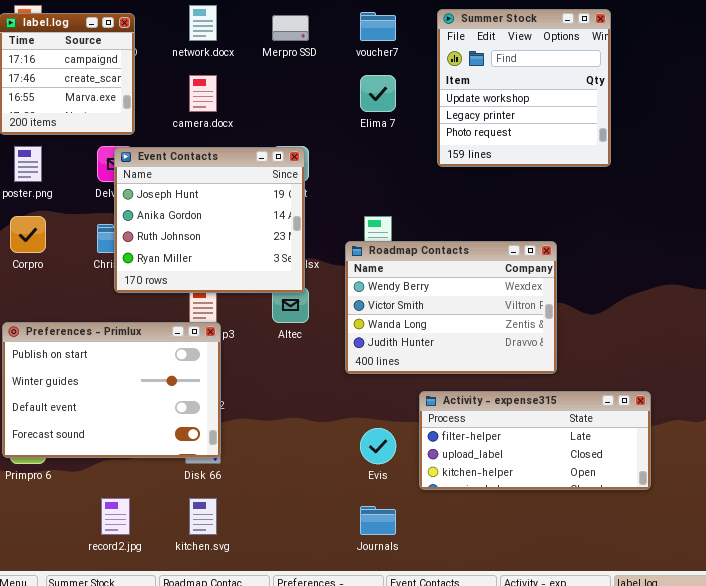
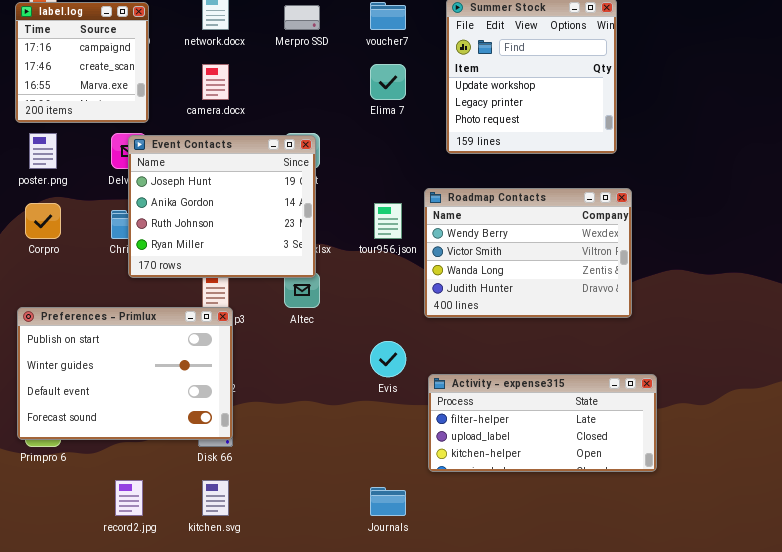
Roadmap Contacts: [345,241,557,374] -> [424,188,632,318], moved
Evis: [360,428,396,464] -> [370,341,406,377], moved

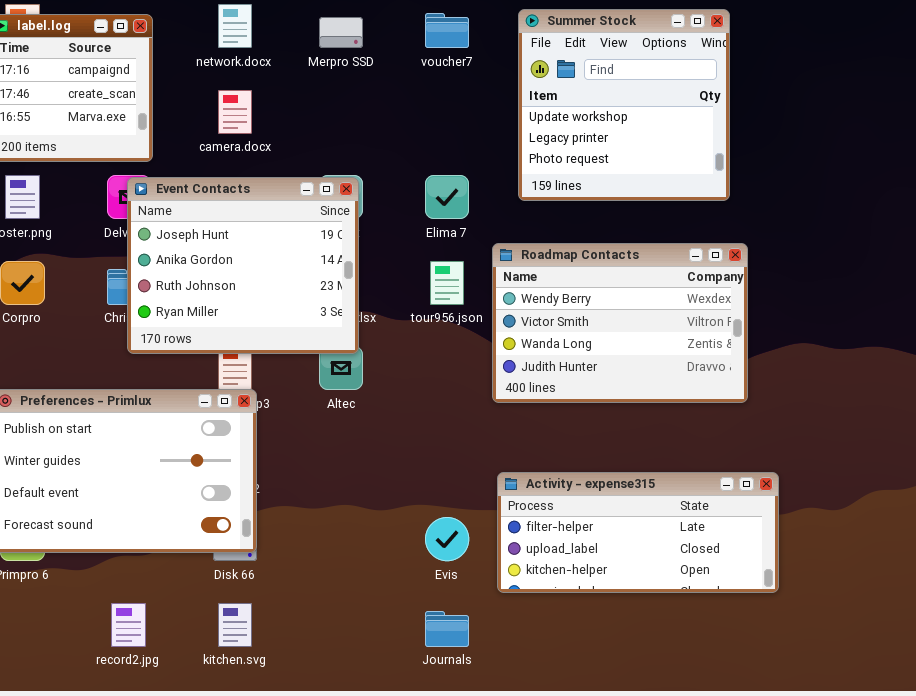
Elima 7: [370,64,406,100] -> [425,175,469,219], moved
Evis: [370,341,406,377] -> [425,517,469,561], moved

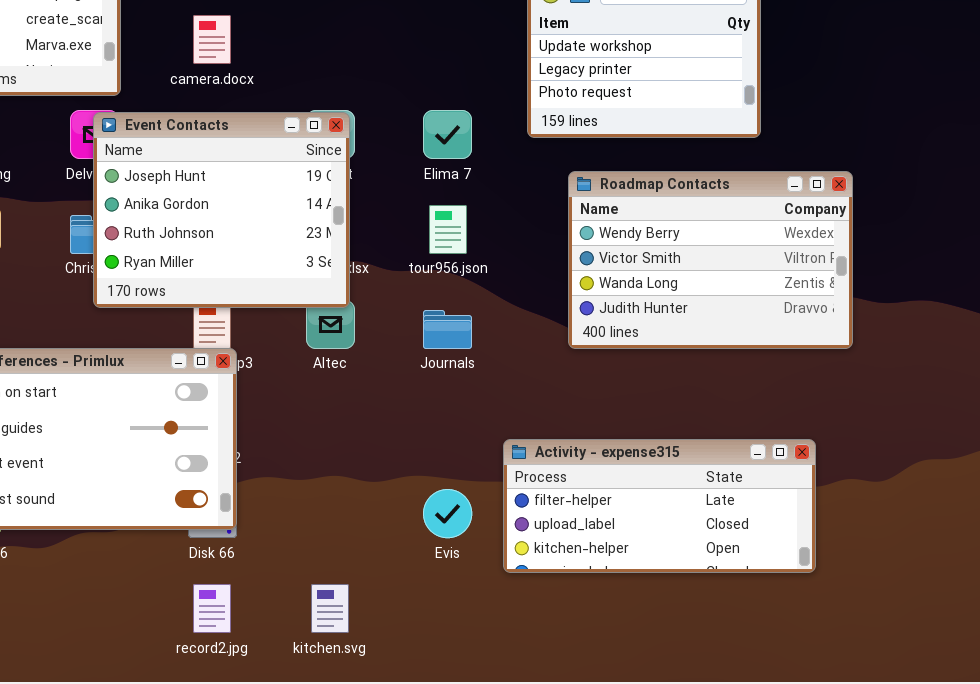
Roadmap Contacts: [492,243,748,403] -> [568,171,853,349], moved
record2.jpg: [111,603,146,647] -> [193,584,231,633], moved
kitchen.svg: [218,603,252,647] -> [311,584,349,633], moved
Journals: [425,611,469,647] -> [423,310,472,349], moved

